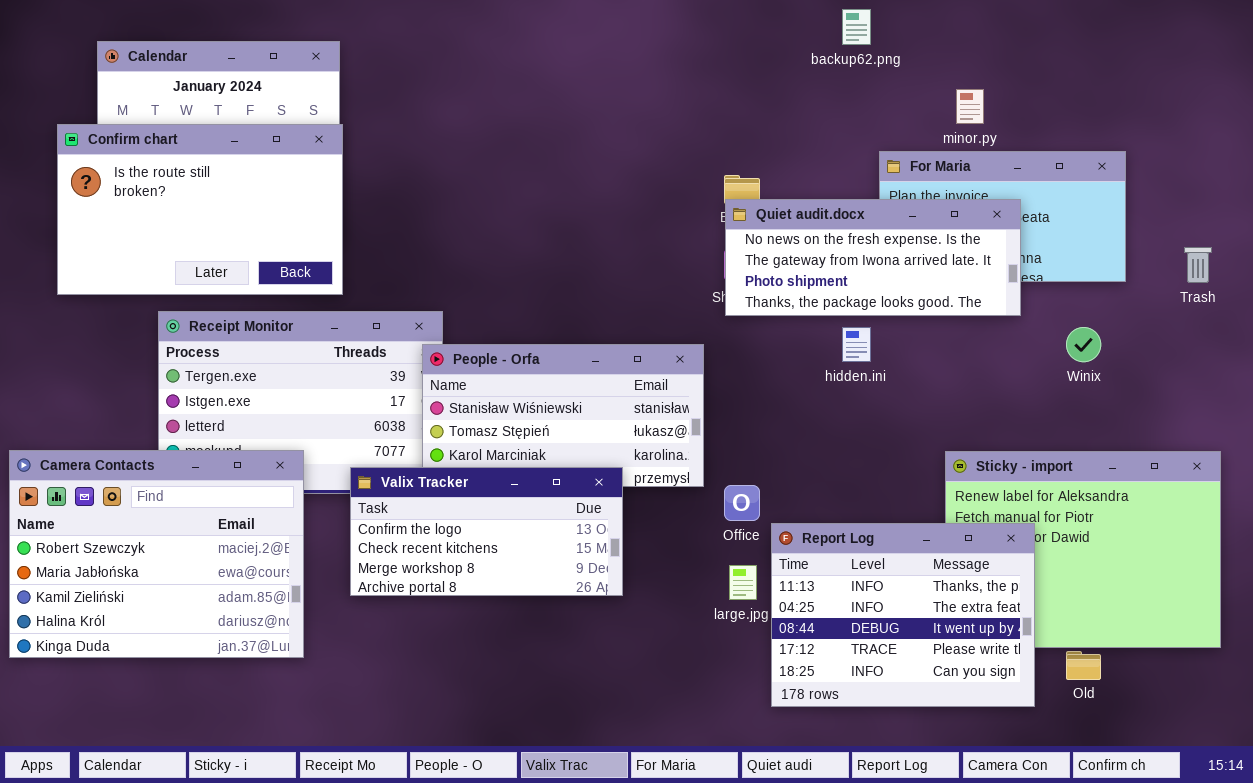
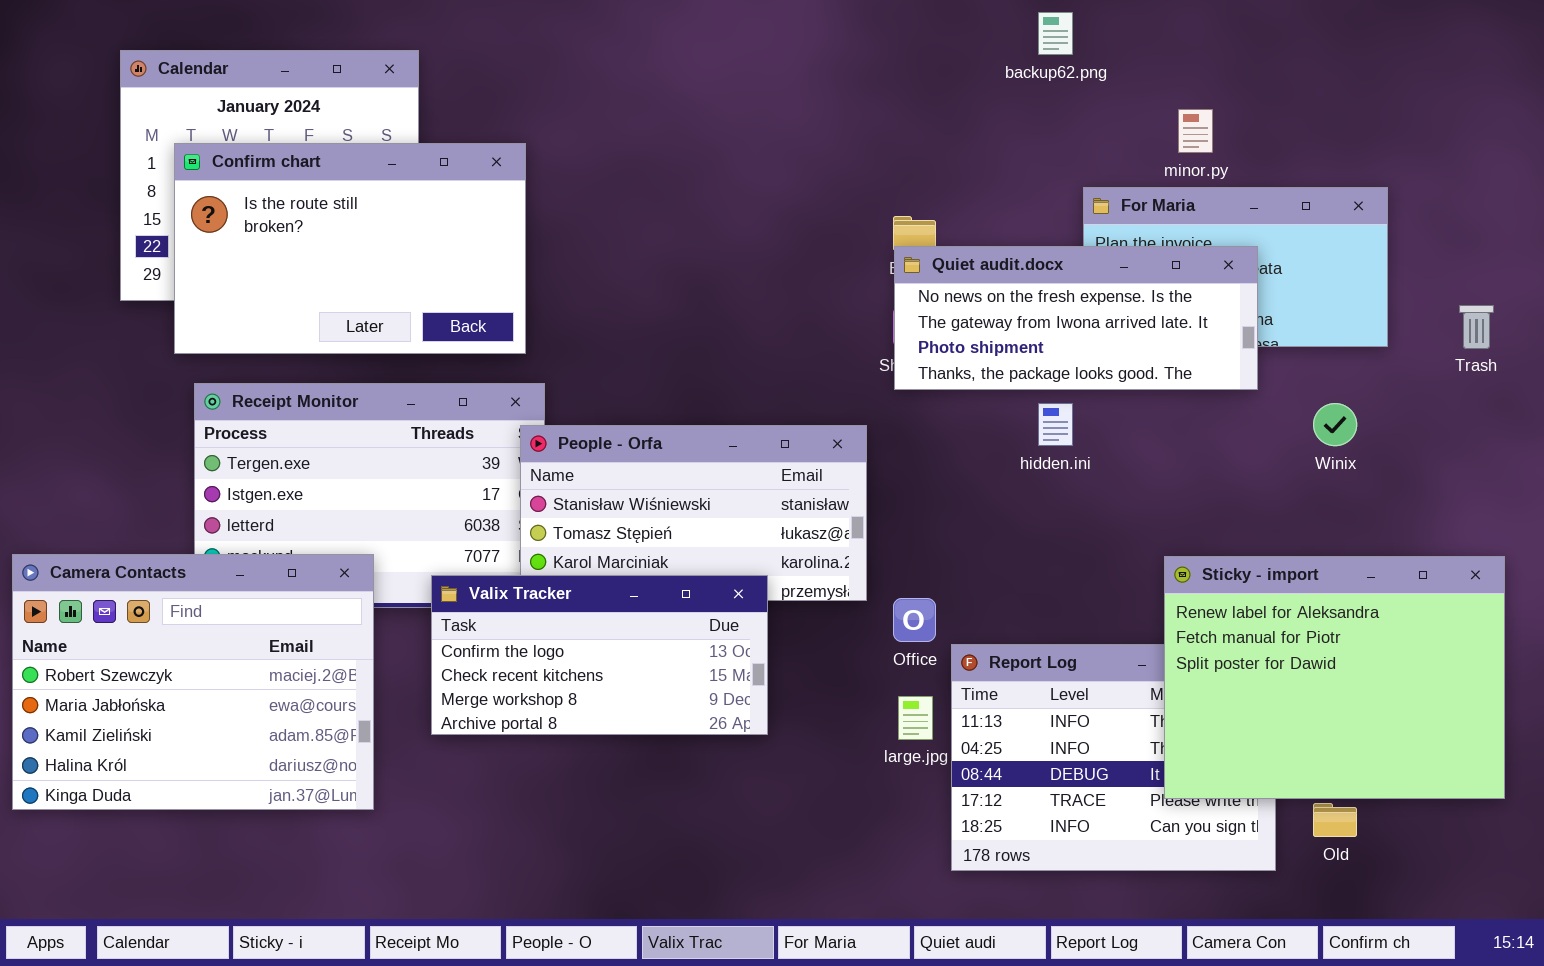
Confirm chart: [57,124,343,295] -> [174,143,526,354], moved
Sticky - import: [945,451,1221,648] -> [1164,556,1505,799], raised

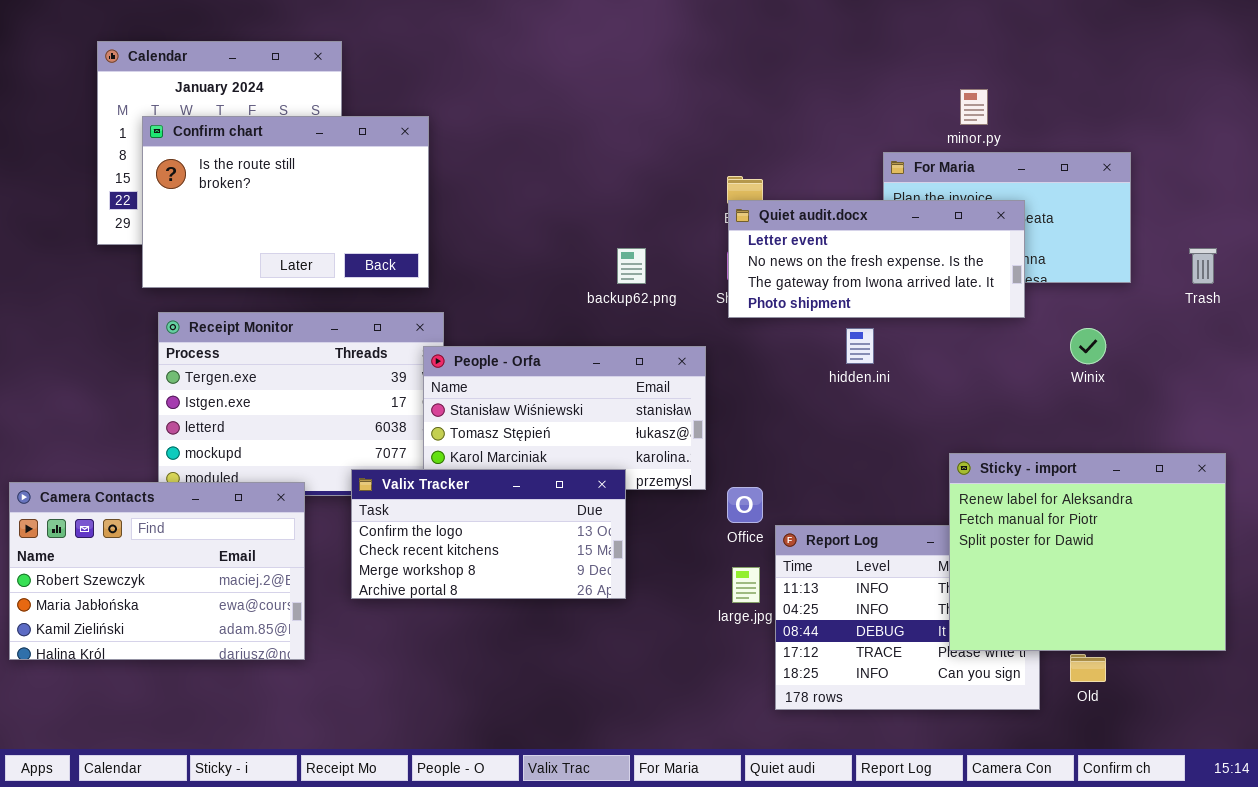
backup62.png: [1038,12,1073,55] -> [617,248,646,284], moved
Quiet audit.docx: [894,246,1258,390] -> [728,200,1025,318], scrolled up 1 row
Camera Contacts: [12,554,374,810] -> [9,482,305,660], resized

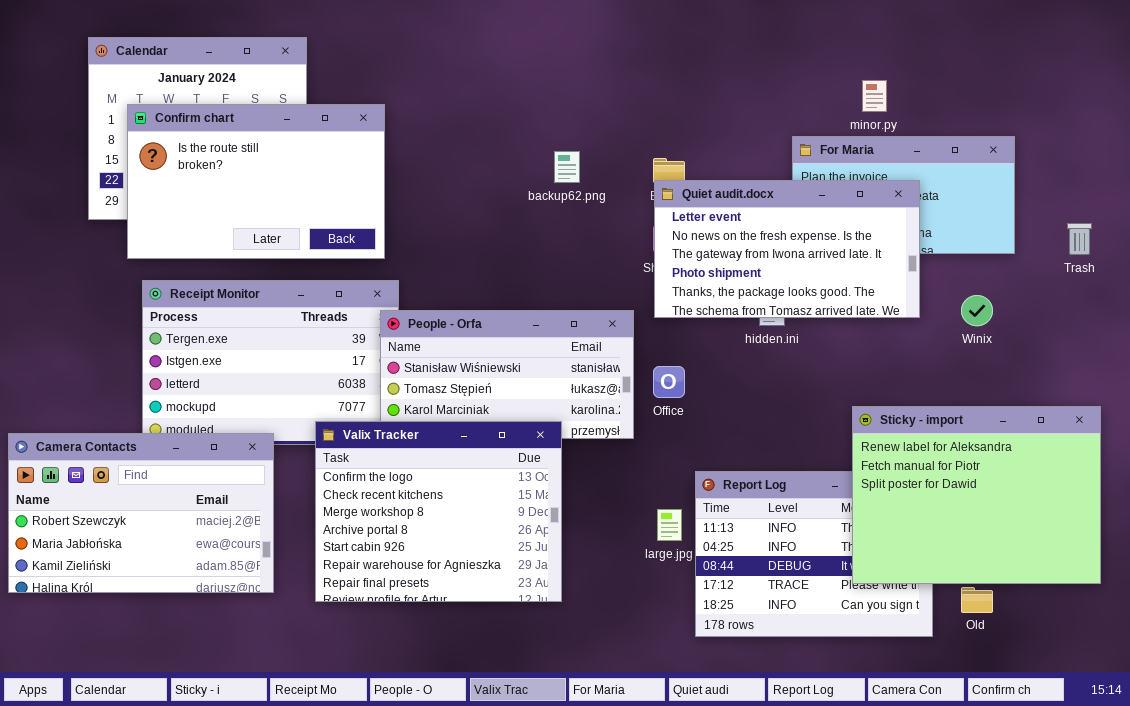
Quiet audit.docx: [728,200,1025,318] -> [654,180,920,318], resized
backup62.png: [617,248,646,284] -> [554,151,580,183], moved
Valix Tracker: [351,469,626,599] -> [315,421,562,602], resized
Office: [727,487,763,523] -> [653,366,685,398], moved

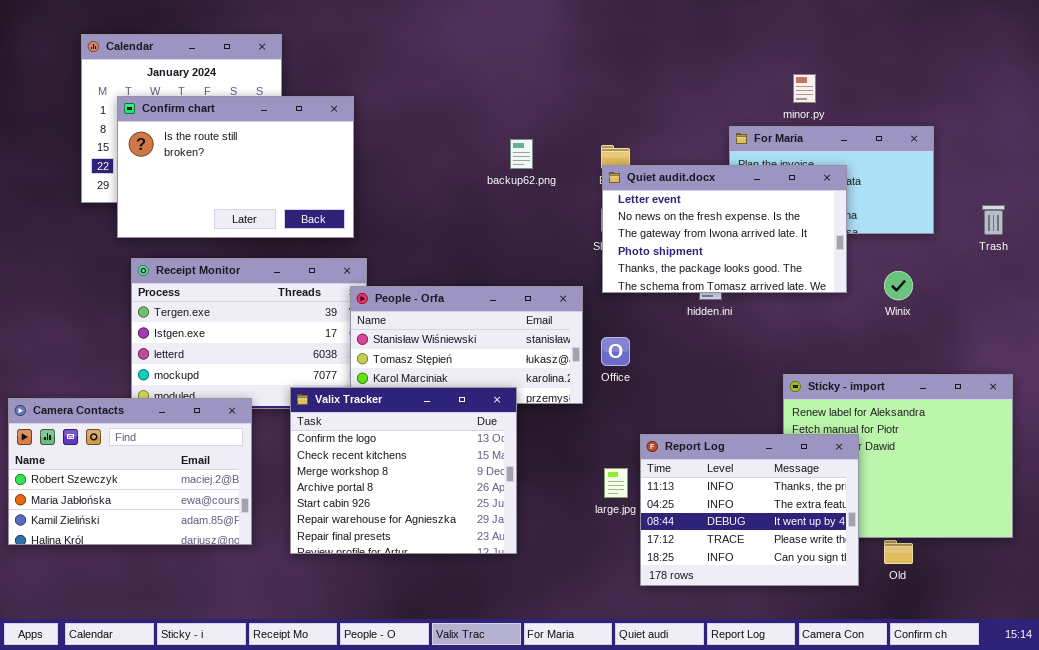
Report Log: [695,471,933,637] -> [640,434,859,586], raised

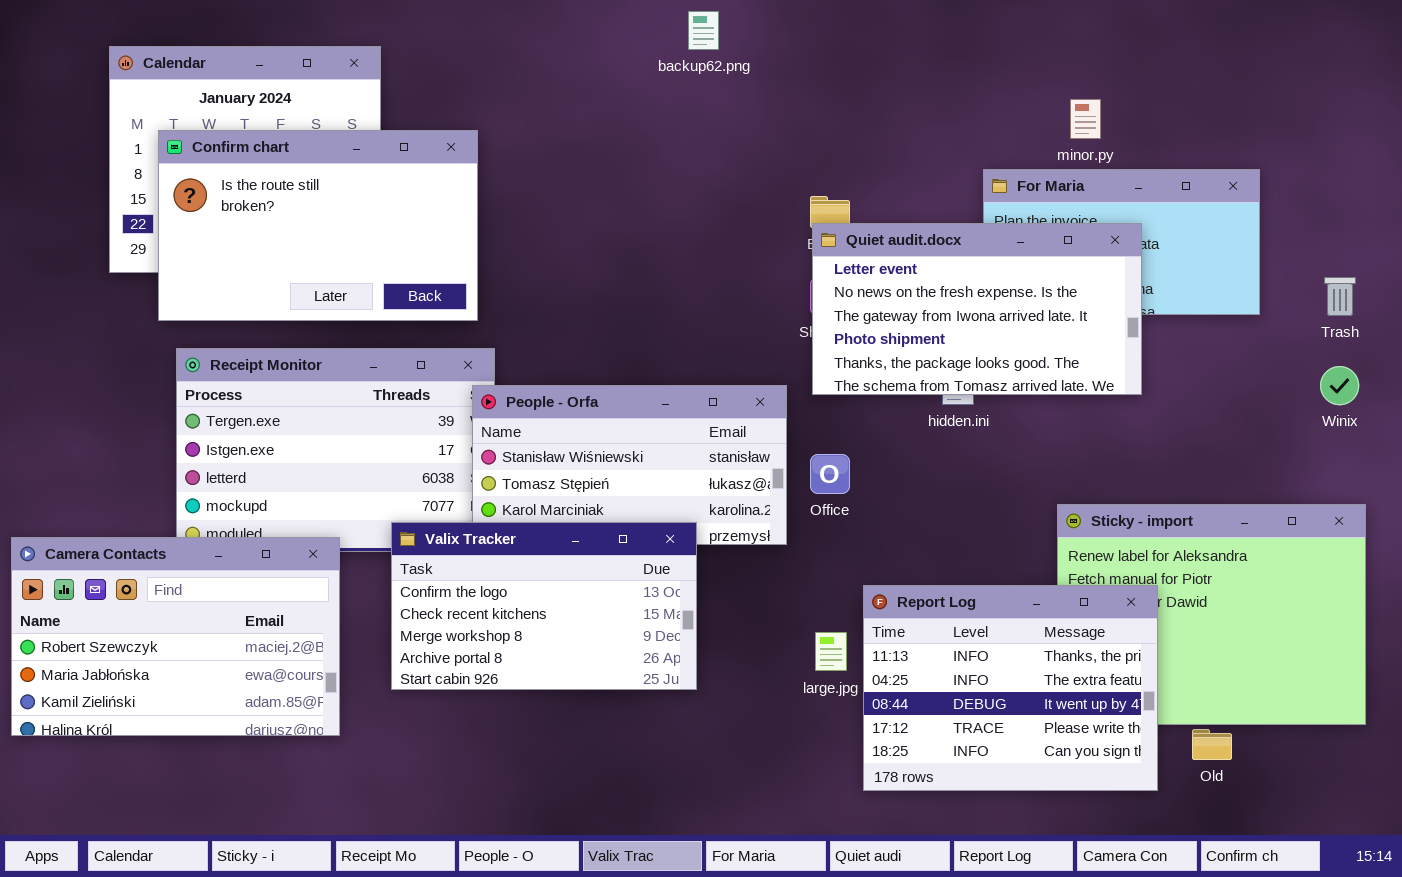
backup62.png: [510,139,533,169] -> [688,11,719,50], moved
Winix: [884,271,913,300] -> [1320,366,1359,405], moved
Valix Tracker: [290,387,517,554] -> [391,522,697,690], resized

